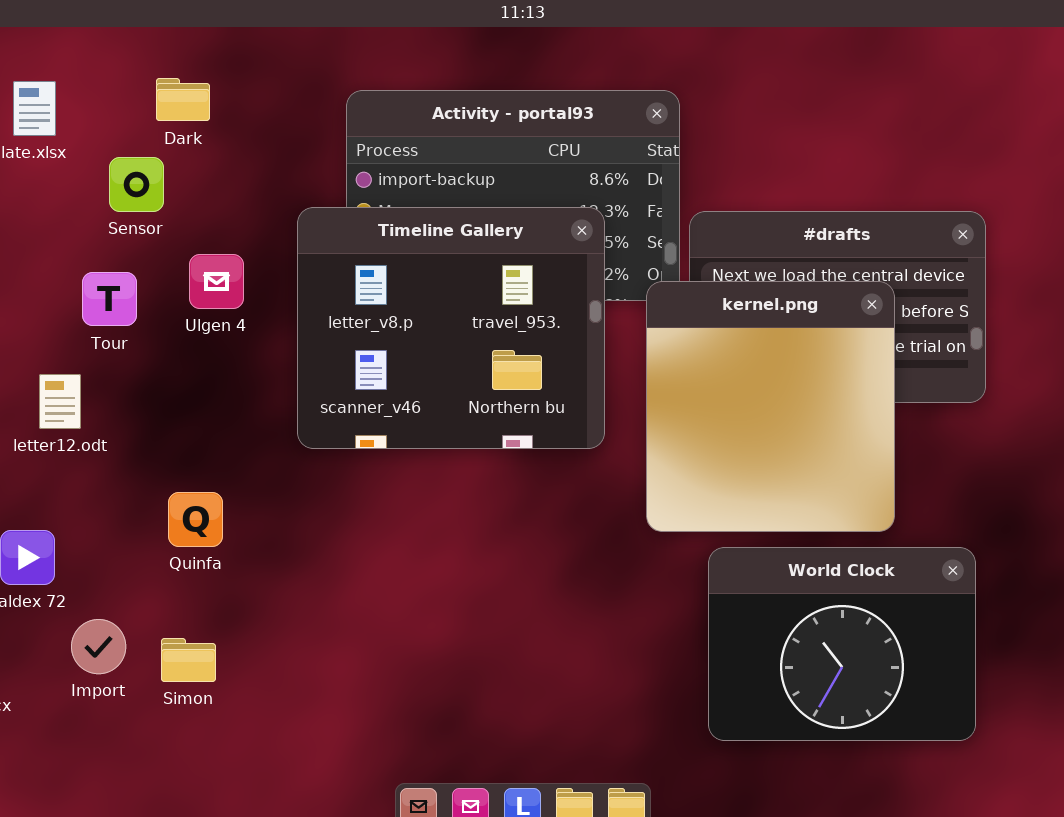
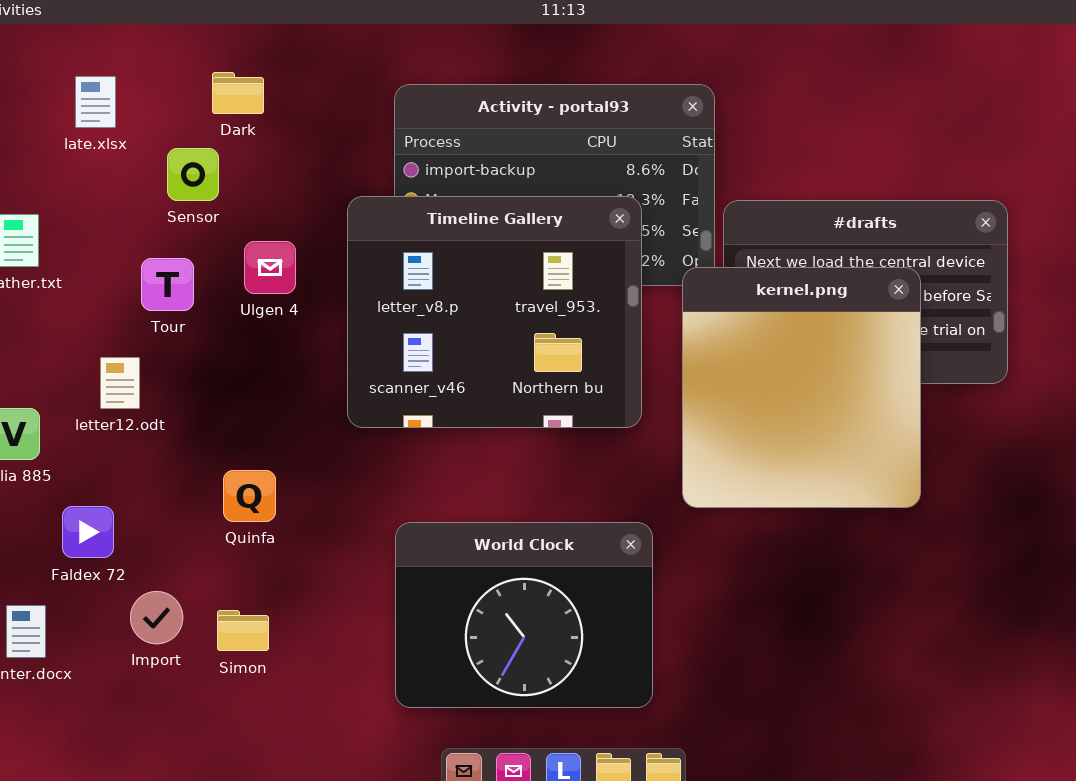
World Clock: [708,547,976,741] -> [395,522,653,708], moved

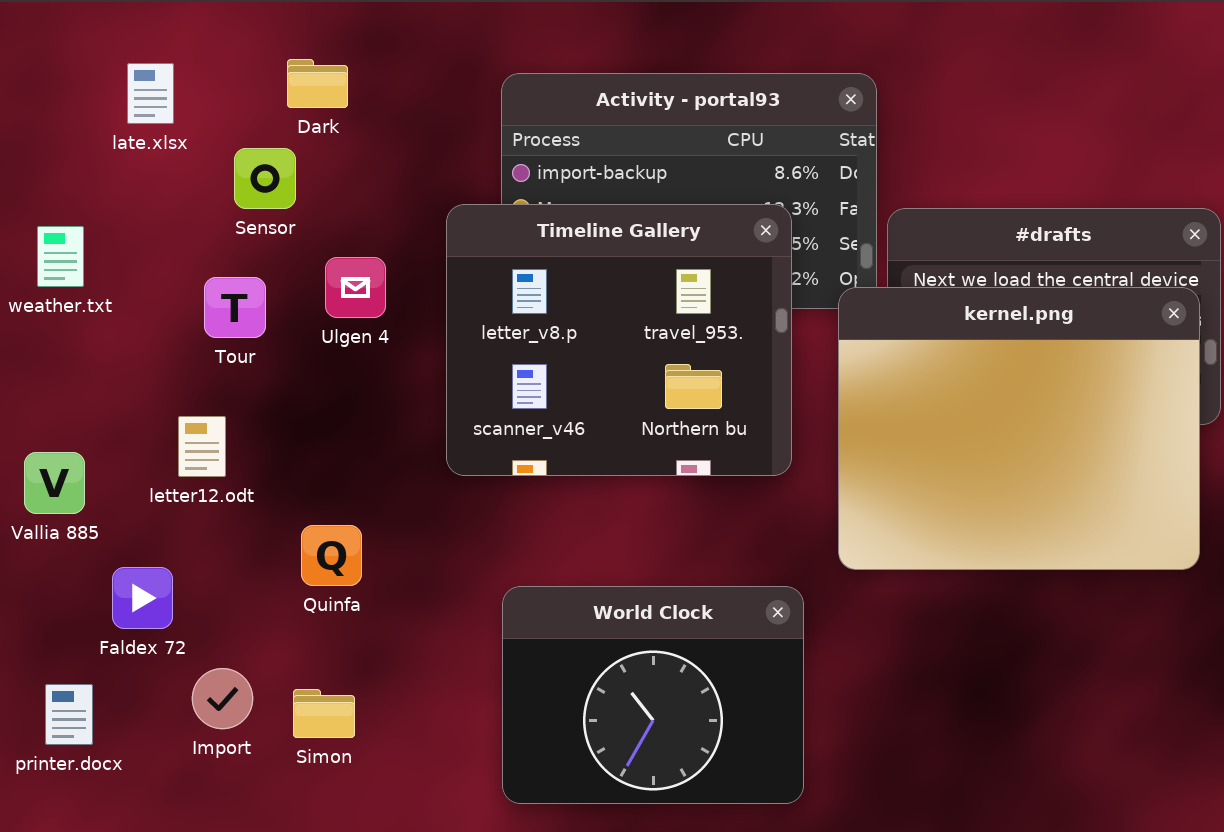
kernel.png: [682,267,921,508] -> [838,287,1200,570], resized
letter12.odt: [100,357,140,409] -> [178,416,226,477], moved

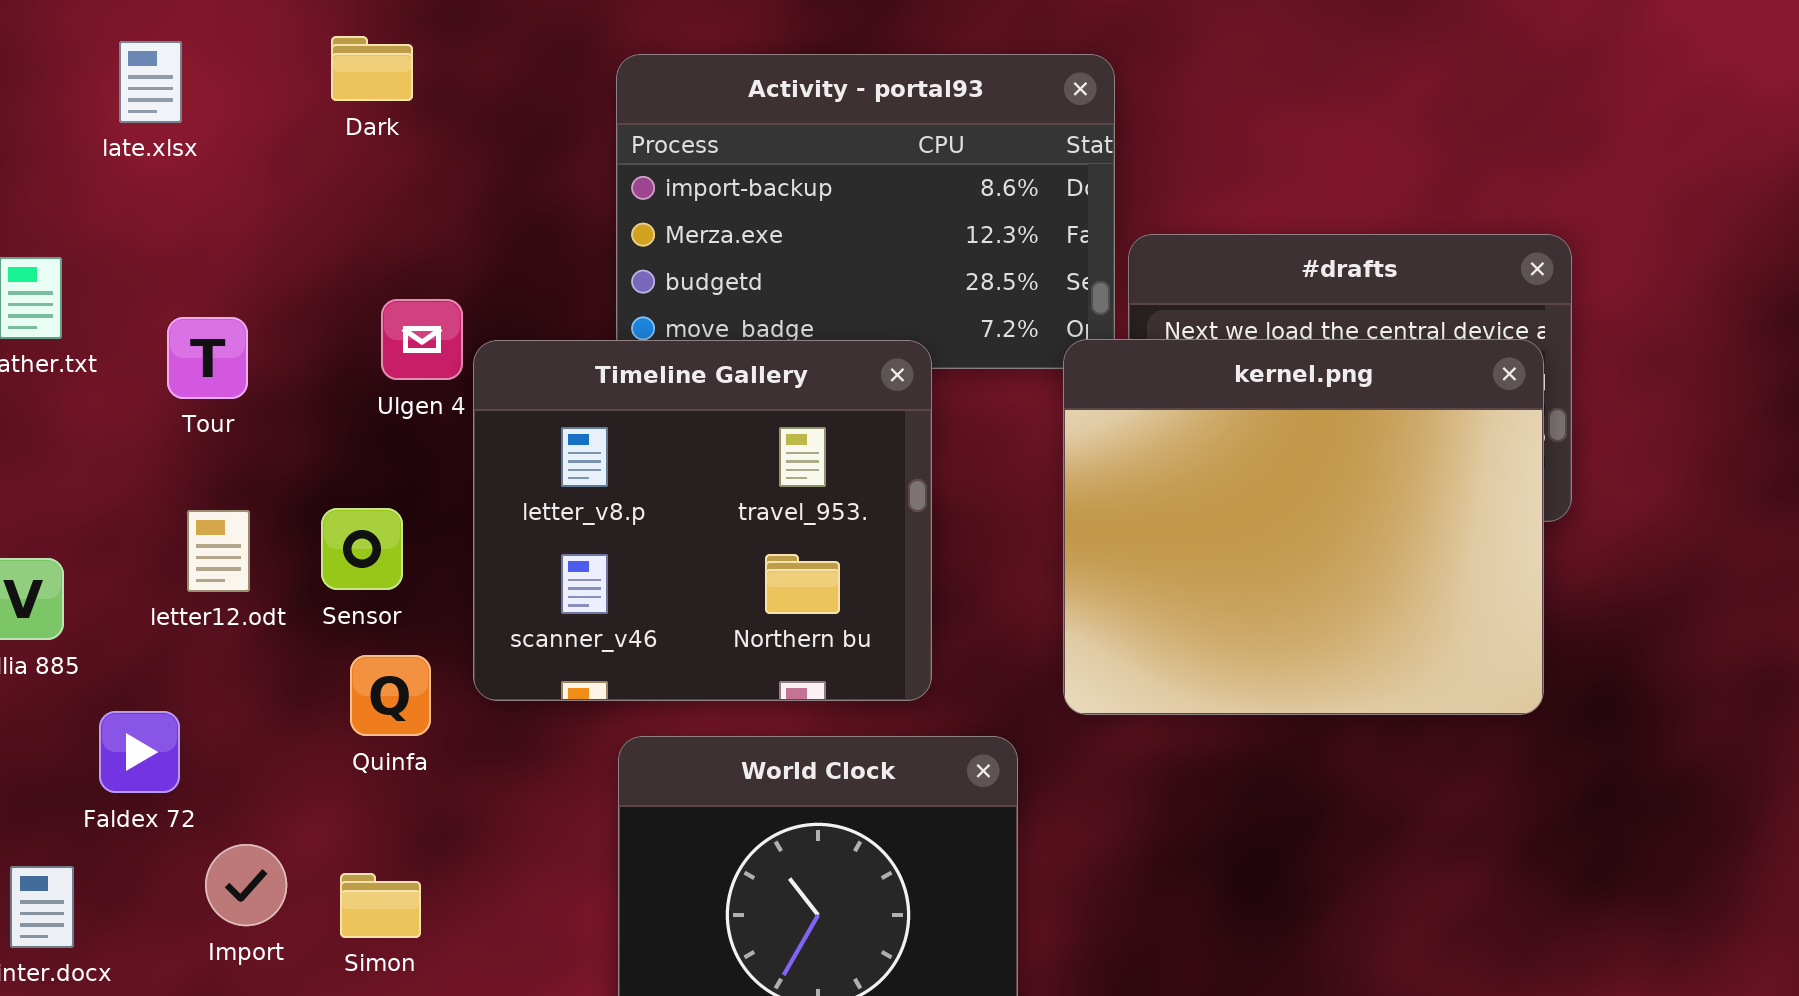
Sensor: [234,148,296,209] -> [321,508,403,590], moved
Timeline Gallery: [446,204,792,476] -> [473,340,932,701], moved
Tour: [204,277,266,338] -> [167,317,248,399], moved

